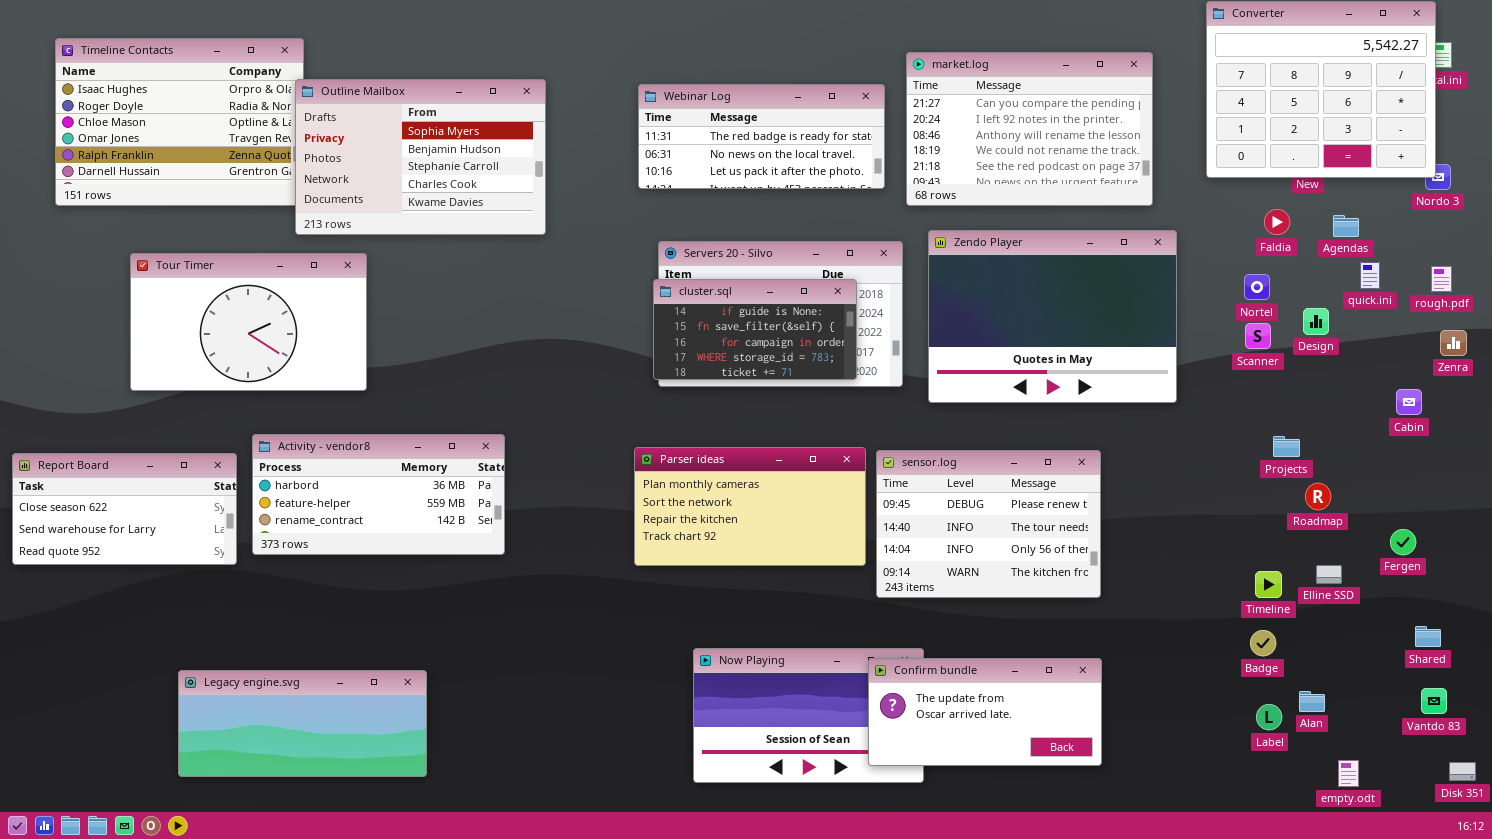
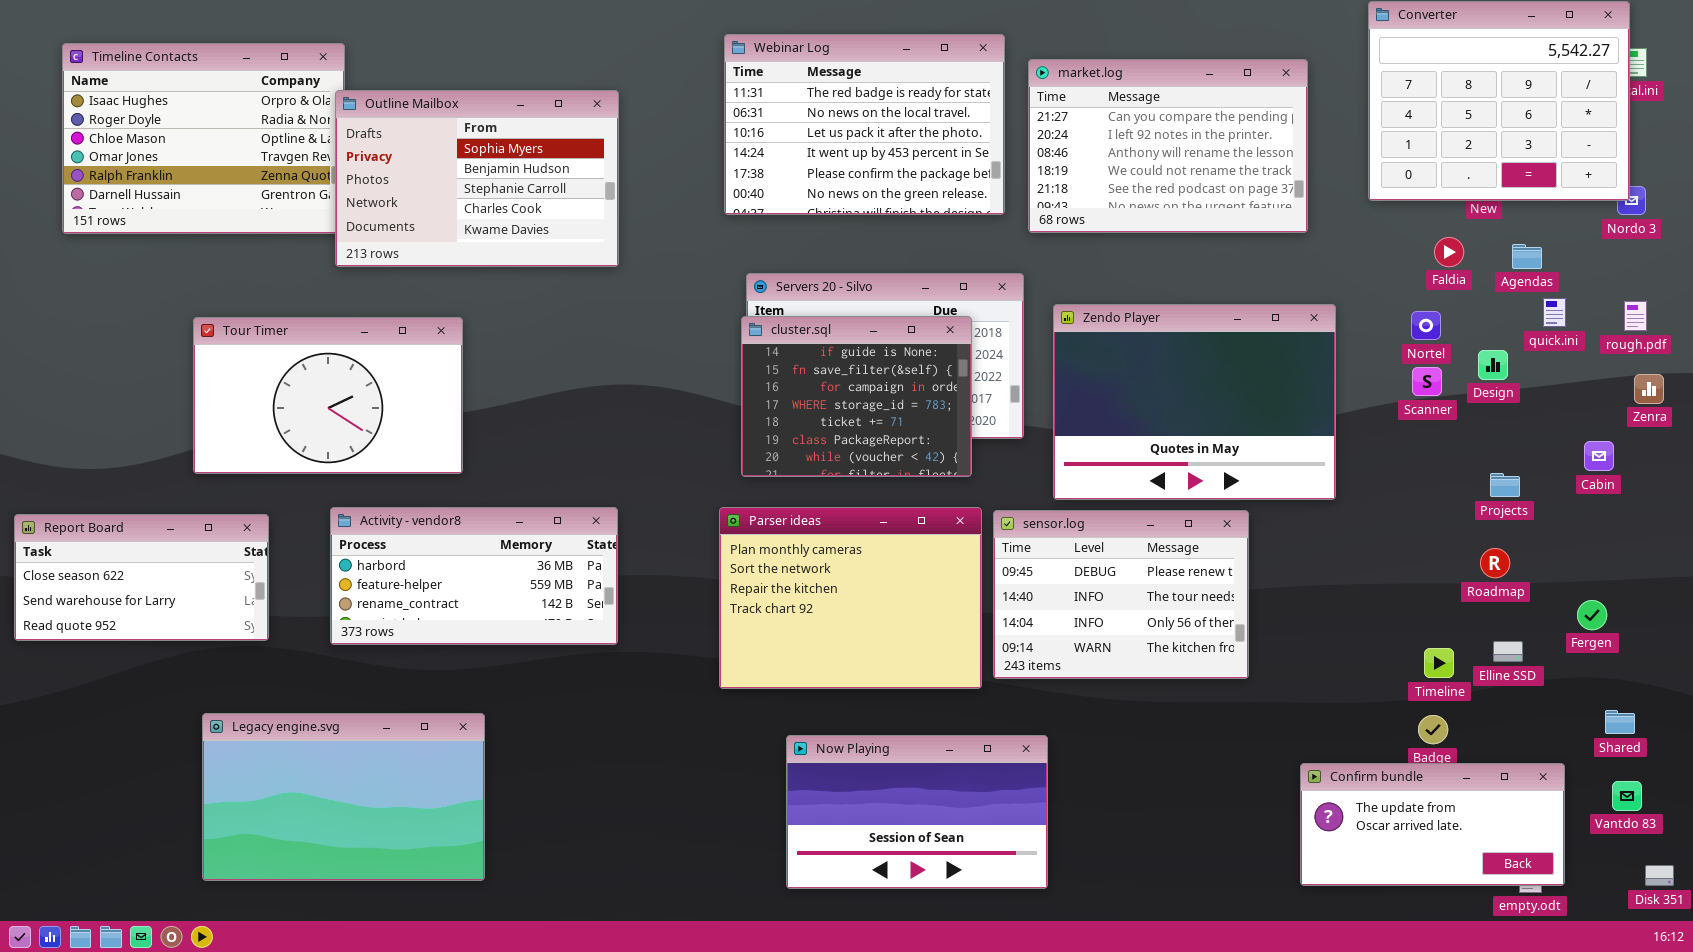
Webinar Log: [638,84,885,189] -> [724,34,1005,215], resized
Zendo Player: [928,230,1177,403] -> [1053,304,1336,500], moved
Tour Timer: [130,253,367,391] -> [193,317,463,474], moved
cluster.sql: [653,279,857,380] -> [741,316,972,477], resized
Activity - vendor8: [252,434,505,555] -> [330,507,618,645], moved
Projects: [1273,436,1300,457] -> [1490,473,1520,497], moved
Parser ideas: [634,447,866,566] -> [719,507,982,689], resized
Confirm bundle: [868,658,1102,766] -> [1300,763,1565,886], moved
Legacy engine.svg: [178,670,427,777] -> [202,713,485,881], resized

